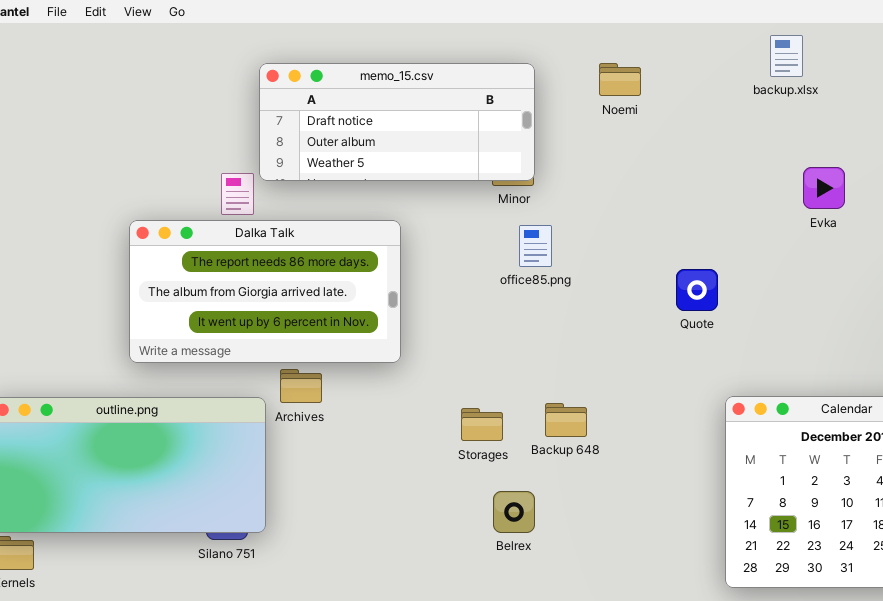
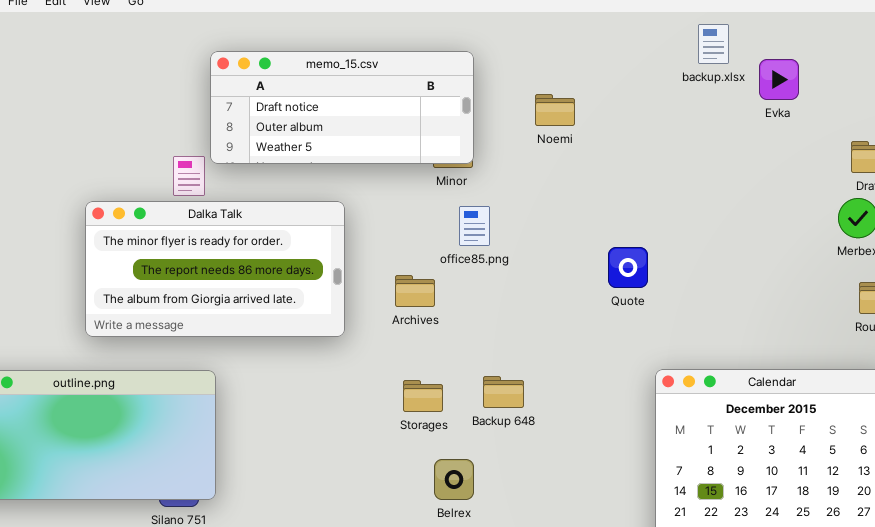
Noemi: [599,63,641,96] -> [535,94,575,126], moved
Evka: [803,167,845,209] -> [759,59,799,100], moved
Dalka Talk: [129,220,401,363] -> [85,201,345,337], scrolled up 1 row
Archives: [280,369,322,403] -> [395,275,435,307], moved

